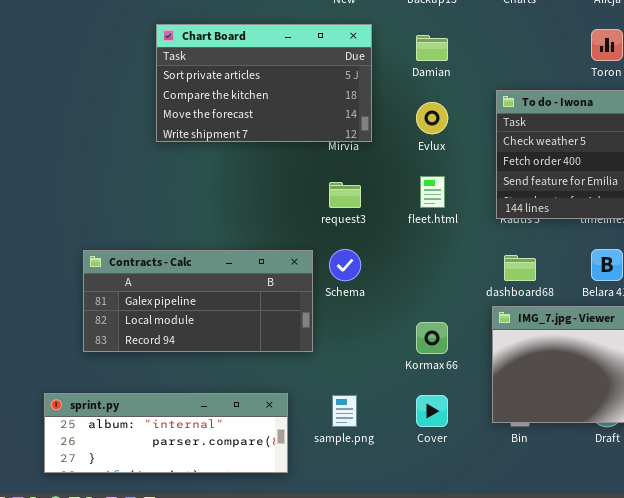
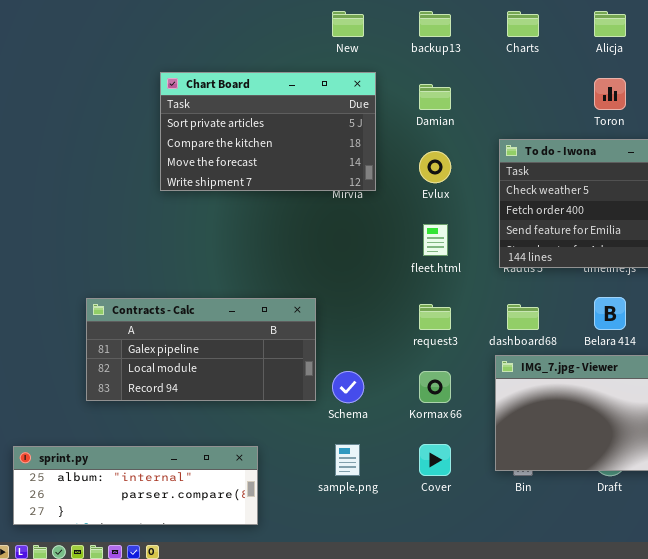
request3: [329,182,361,208] -> [419,304,451,330], moved
Schema: [329,249,361,281] -> [332,371,364,403], moved
sprint.py: [44,393,288,473] -> [13,446,258,525], moved

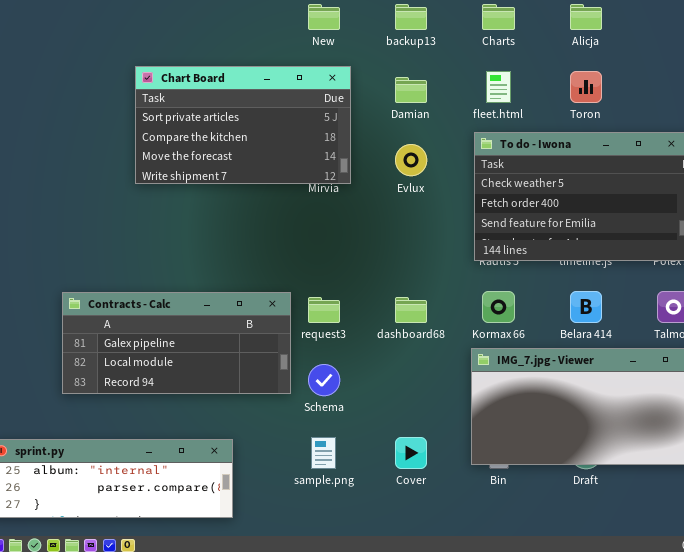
fleet.html: [423,224,448,256] -> [486,71,511,103], moved
request3: [419,304,451,330] -> [308,297,340,323], moved
dashboard68: [507,304,539,330] -> [395,297,427,323], moved
Kormax 66: [419,371,451,403] -> [482,291,515,323], moved

